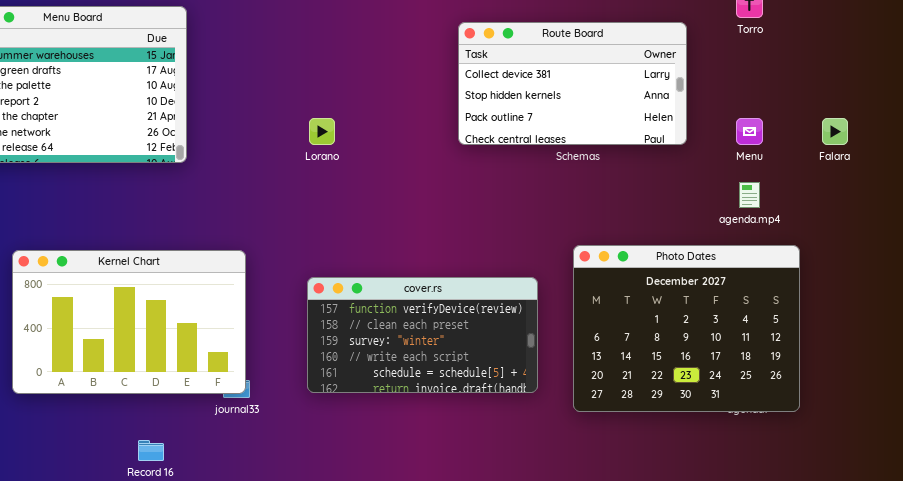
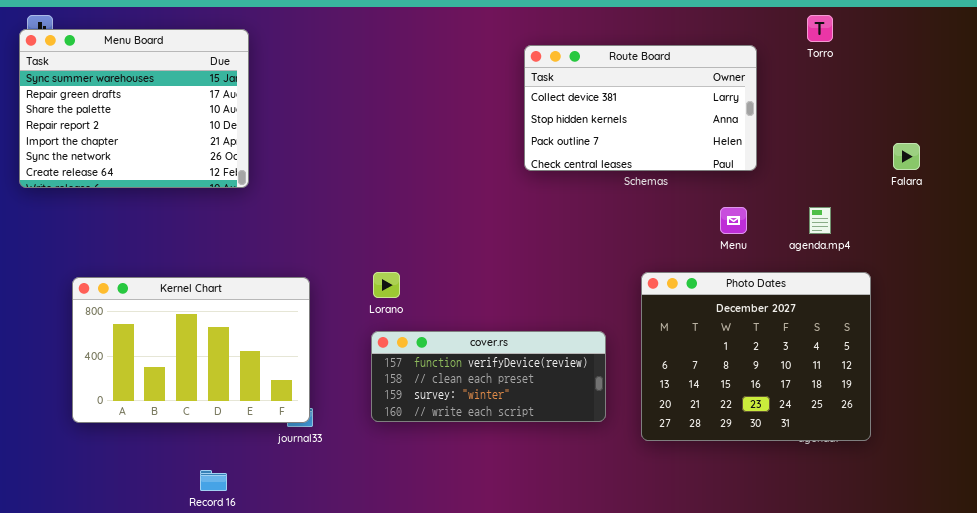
Lorano: [309,118,335,145] -> [373,272,400,298], moved
Menu: [736,118,763,145] -> [720,207,747,234], moved
cover.rs: [307,277,538,393] -> [371,331,606,422], resized

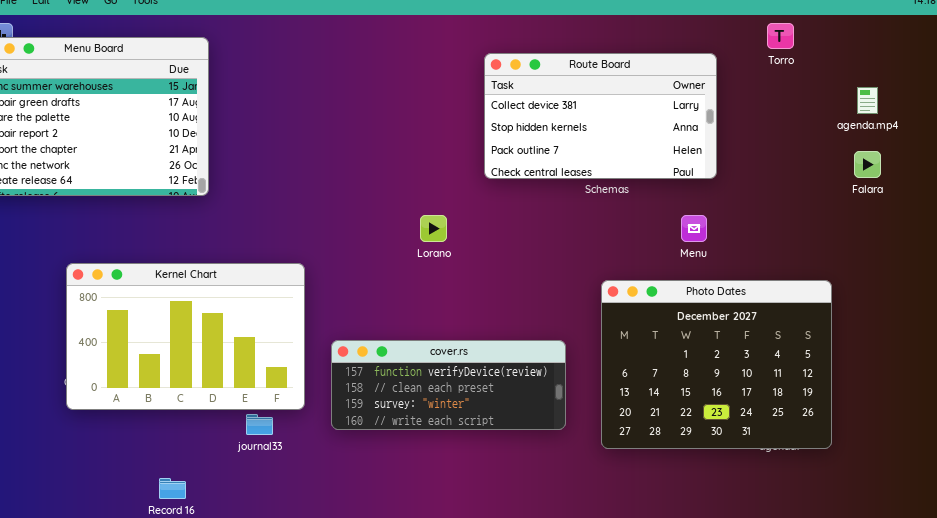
agenda.mp4: [809,207,831,234] -> [857,87,878,114], moved
Lorano: [373,272,400,298] -> [420,215,447,242], moved
Kernel Chart: [72,277,310,423] -> [66,263,305,410], moved

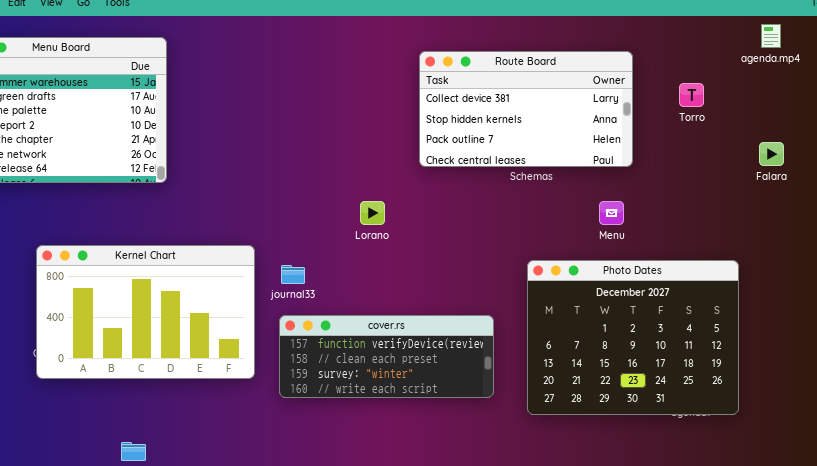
Torro: [767,23,794,49] -> [679,83,704,107], moved
agenda.mp4: [857,87,878,114] -> [761,24,781,48], moved
journal33: [246,414,273,435] -> [281,265,305,284], moved

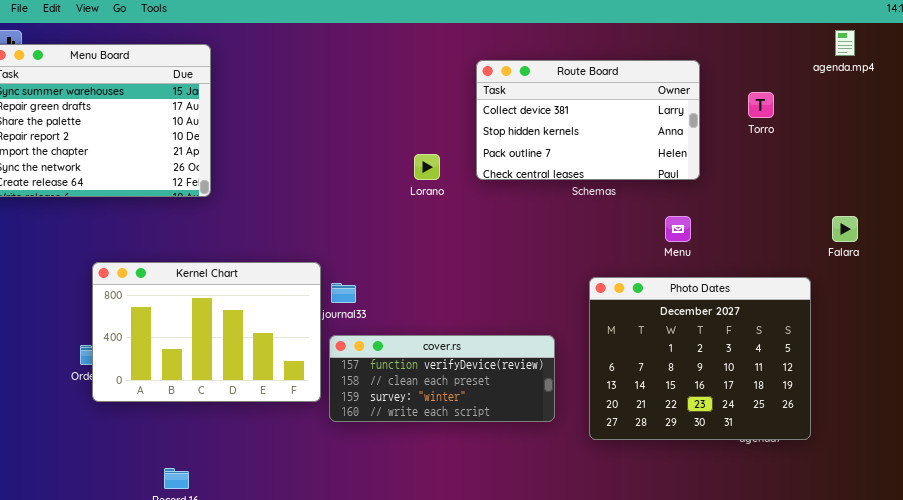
Falara: [759,142,784,166] -> [832,216,858,242], moved
Lorano: [360,201,385,225] -> [414,154,440,180], moved
Kernel Chart: [36,245,255,379] -> [92,262,321,402], moved

